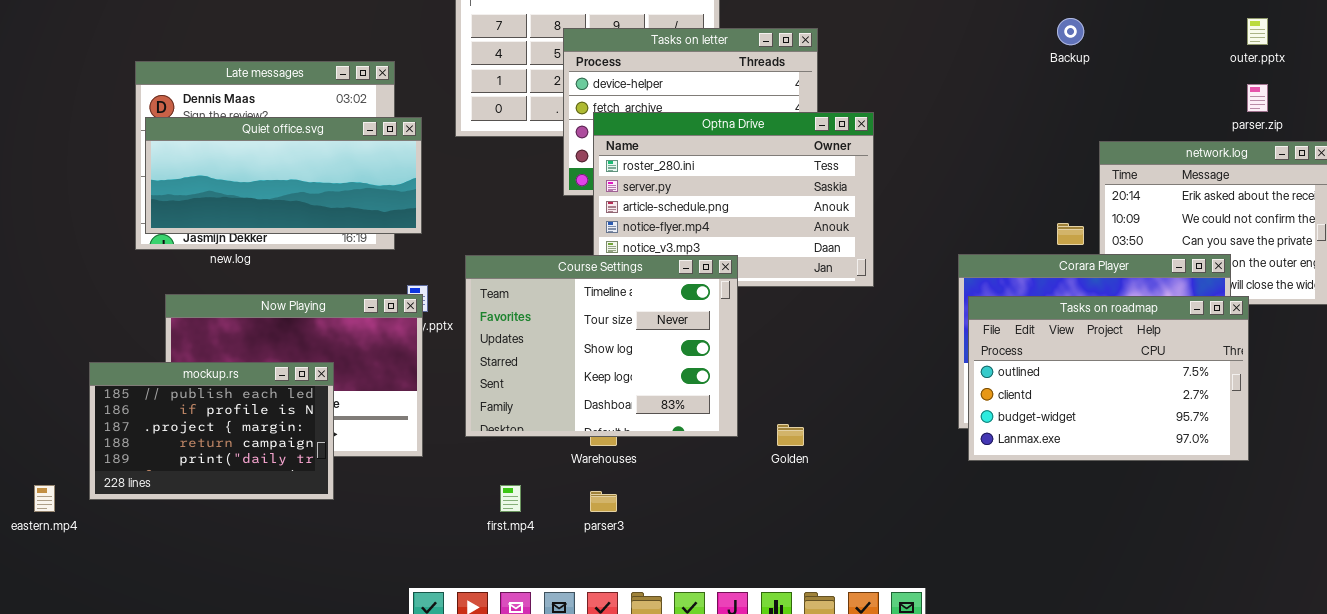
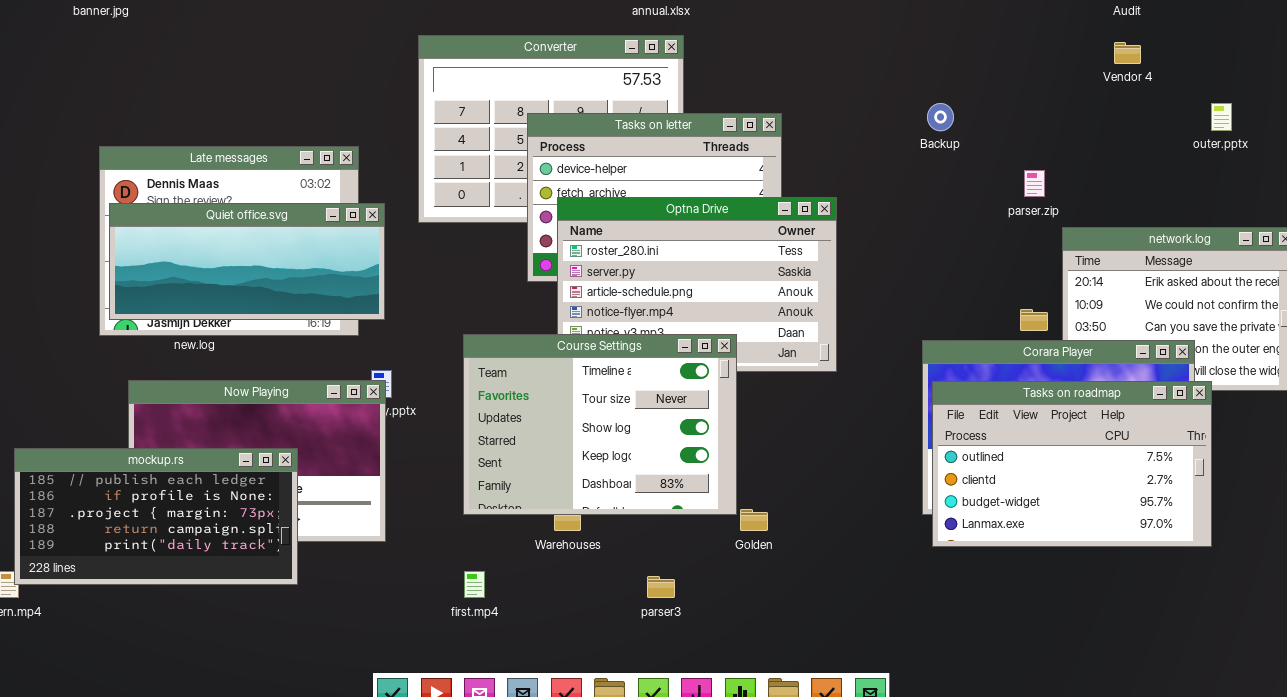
Backup: [1057,18,1084,45] -> [927,103,954,131], moved
parser.zip: [1247,84,1268,112] -> [1024,170,1045,197], moved
Course Settings: [465,255,738,437] -> [463,334,737,515], moved
mockup.rs: [89,362,334,500] -> [14,448,298,585], resized
parser3: [590,491,617,512] -> [647,576,675,598], moved

